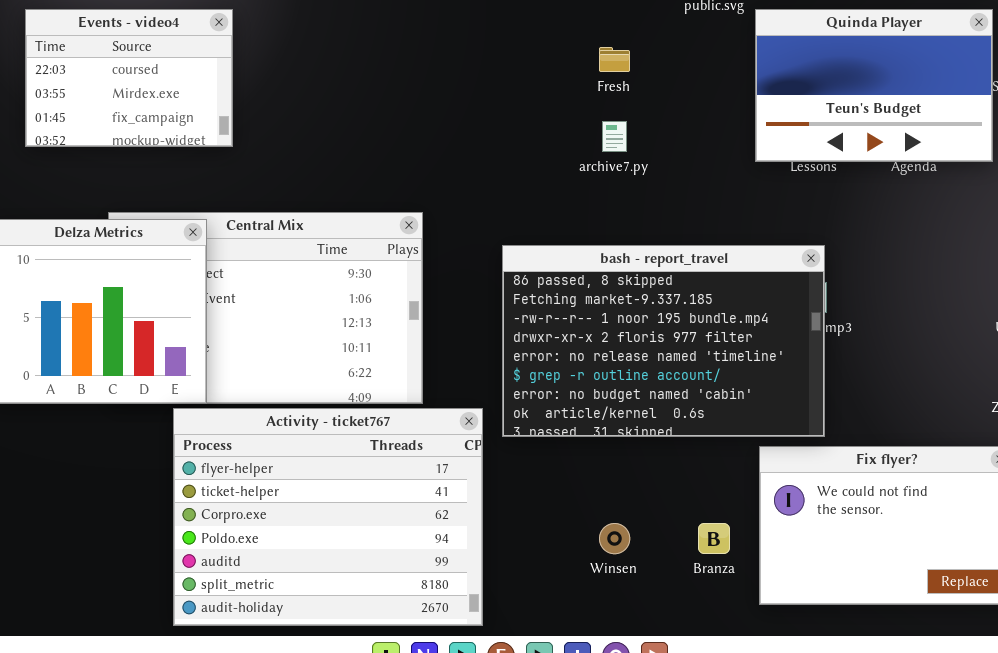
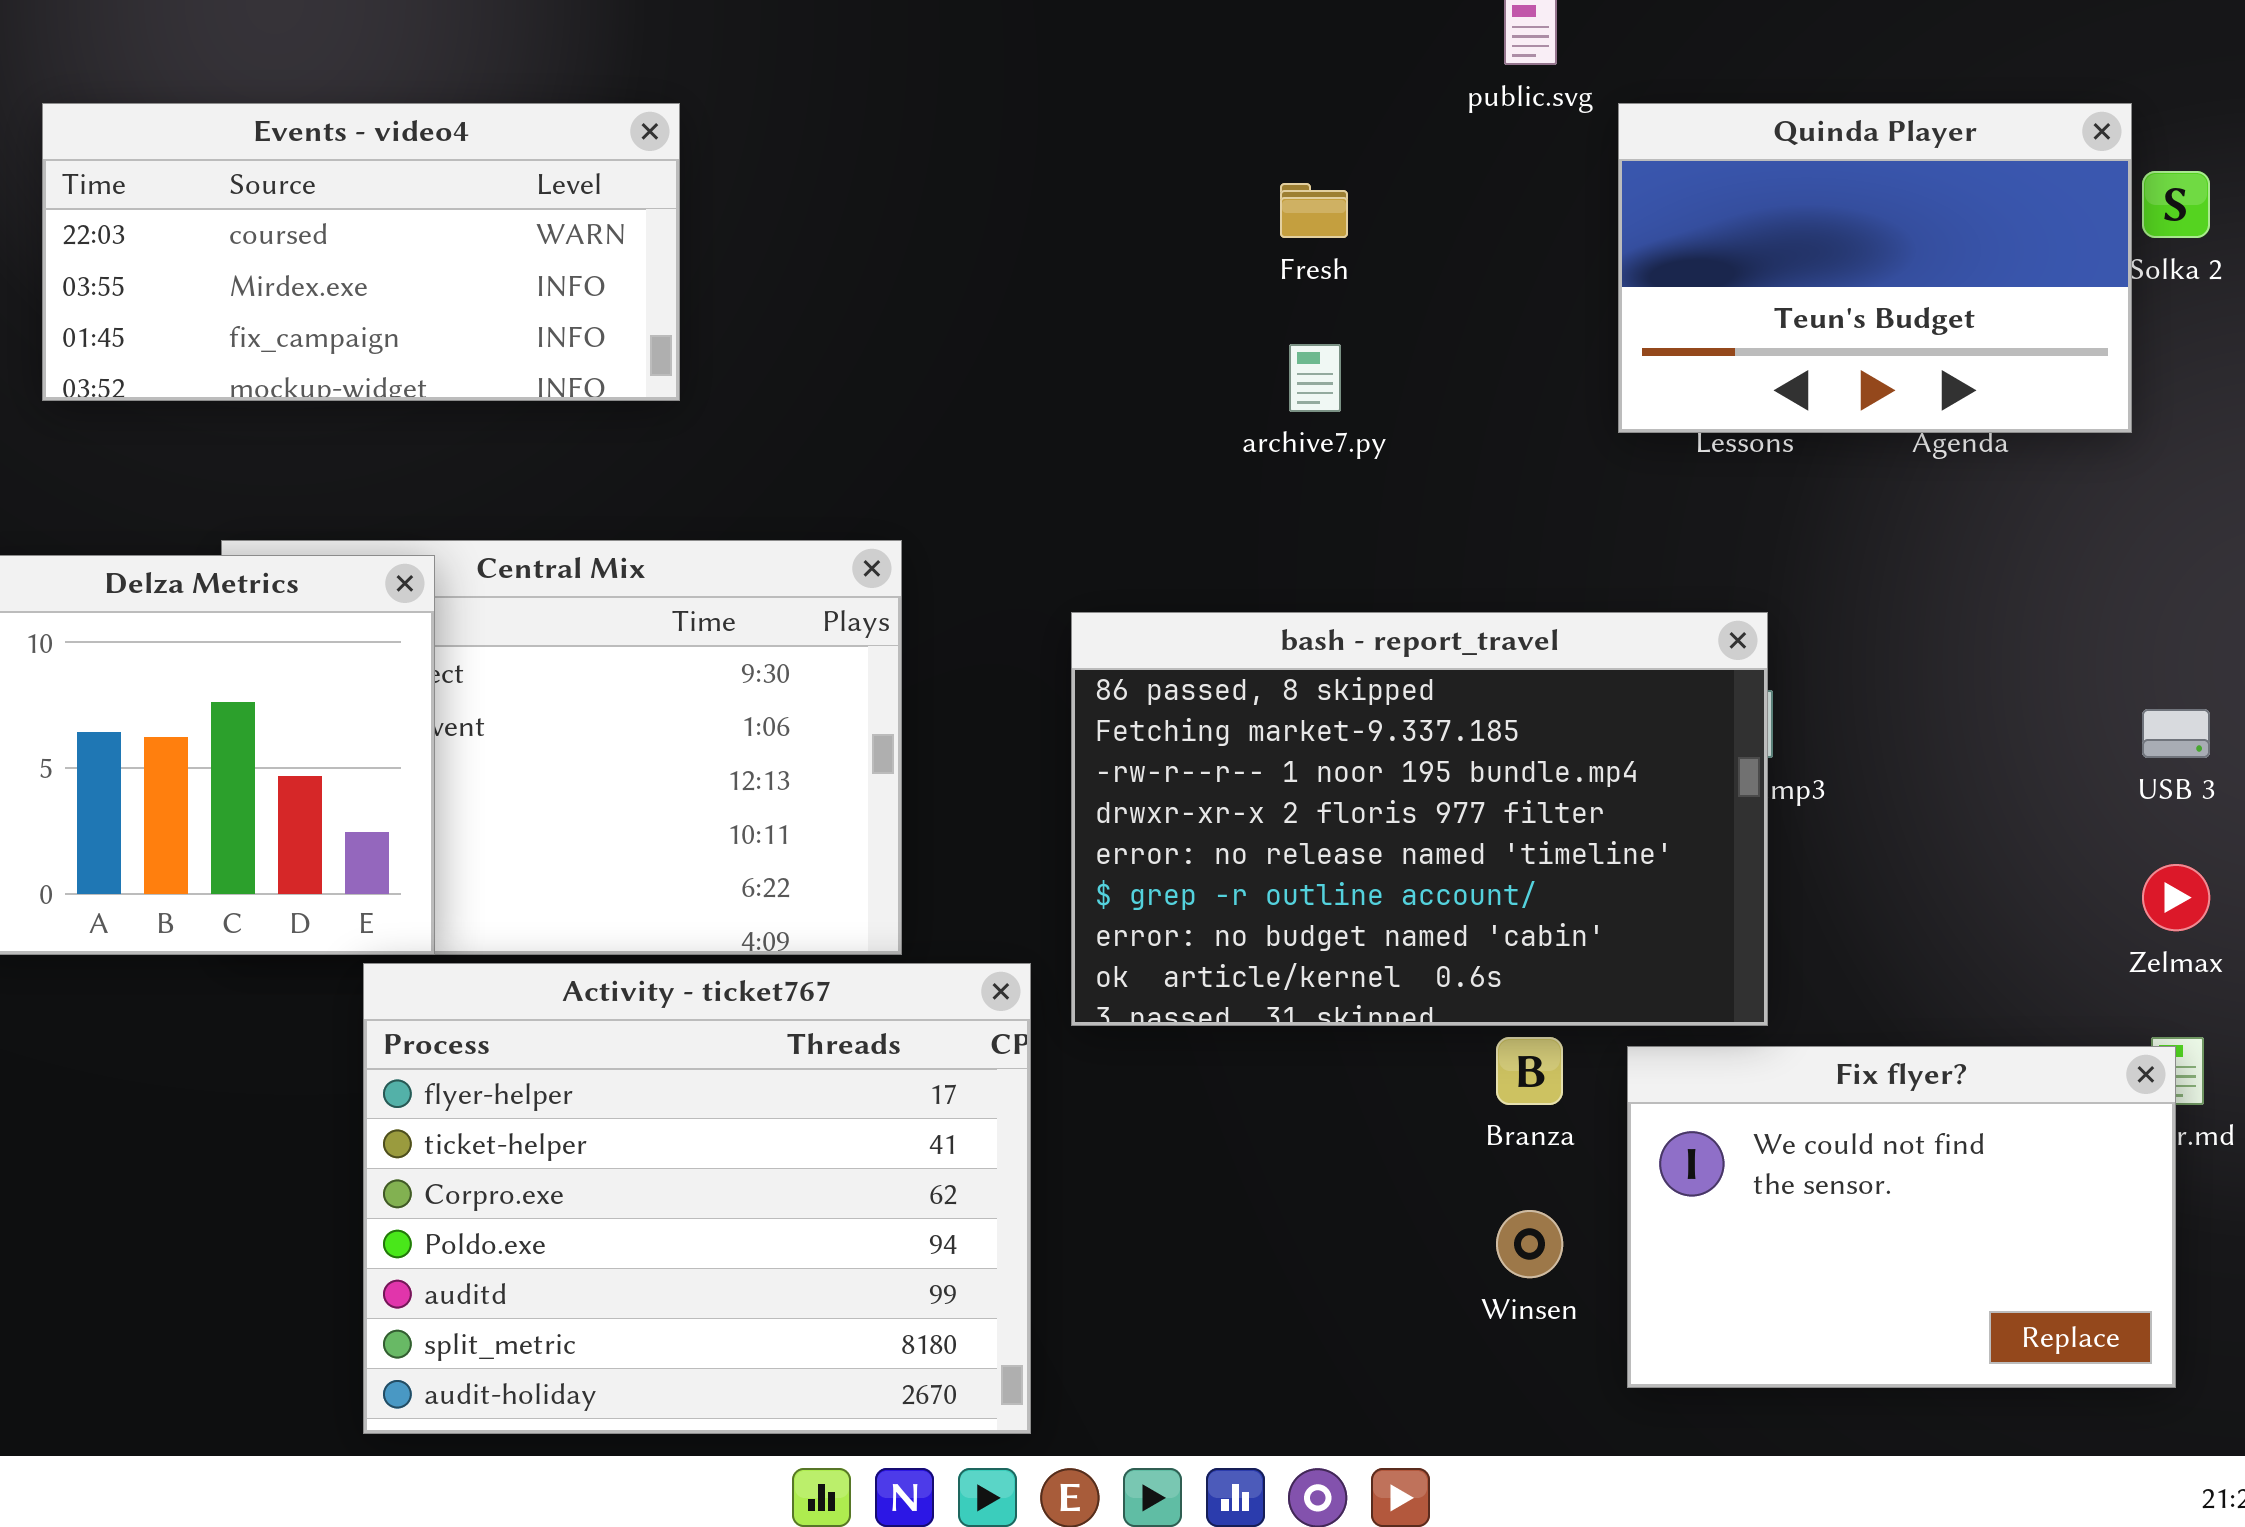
Events - video4: [25,9,233,147] -> [42,103,680,401], resized
Winsen: [599,523,630,554] -> [1496,1210,1563,1278], moved
Branza: [698,523,730,554] -> [1496,1037,1563,1105], moved

